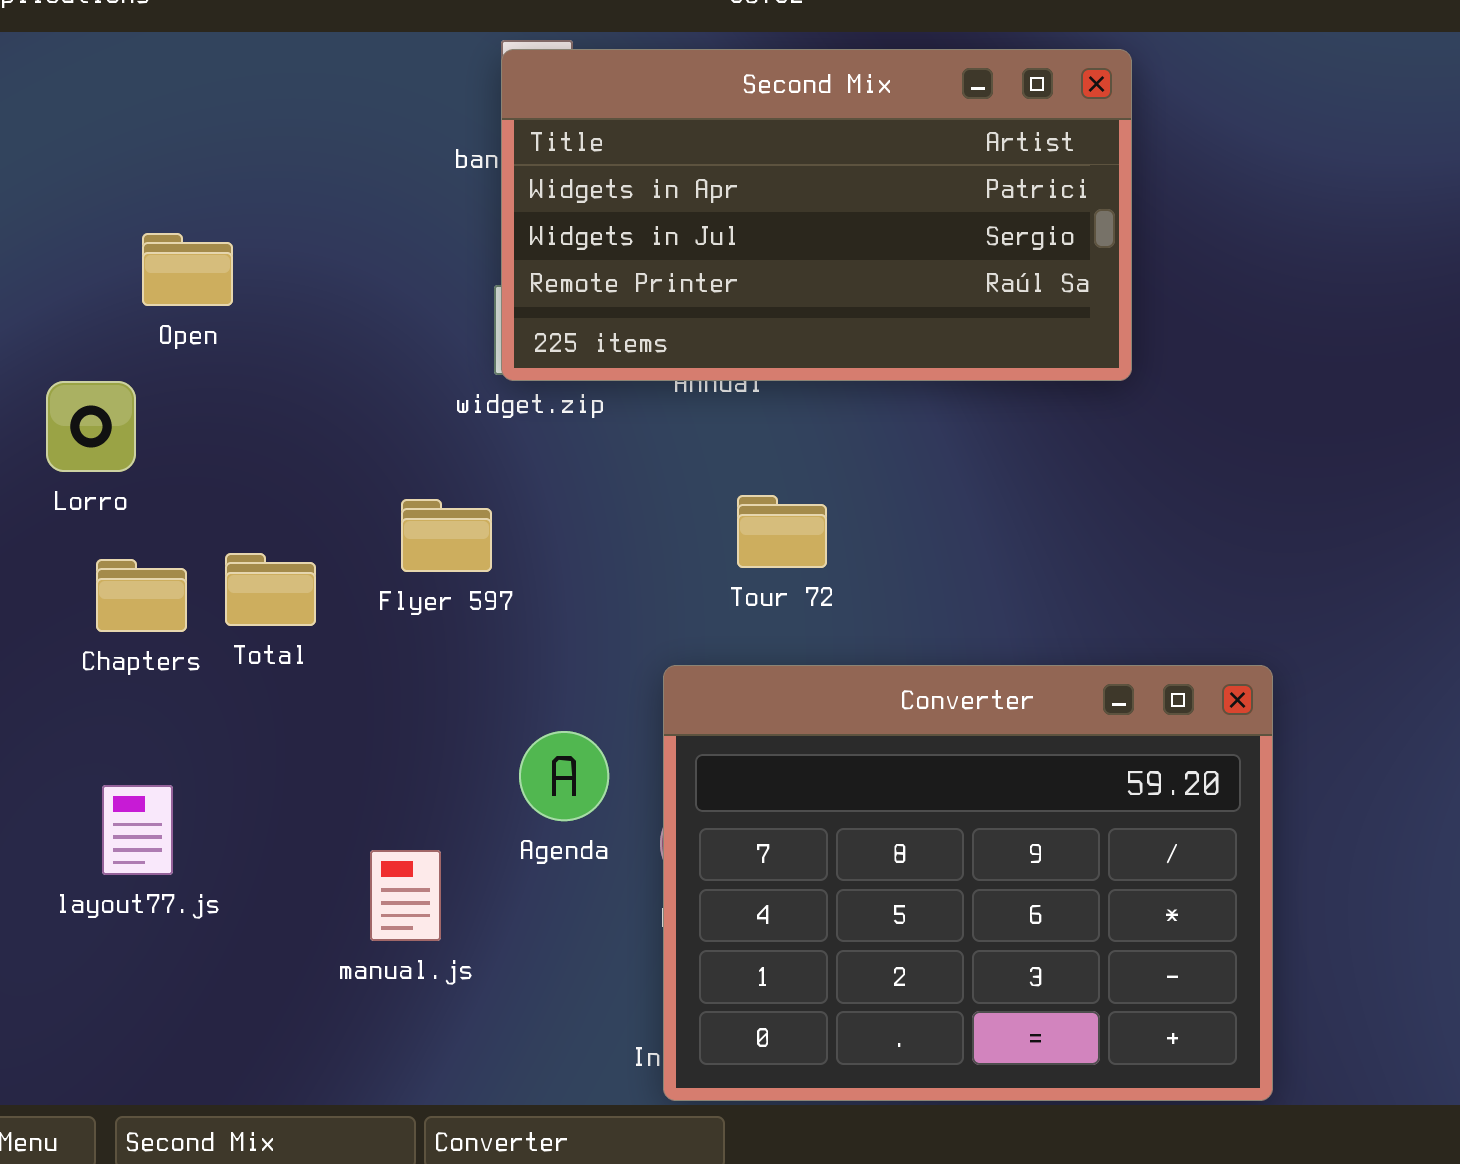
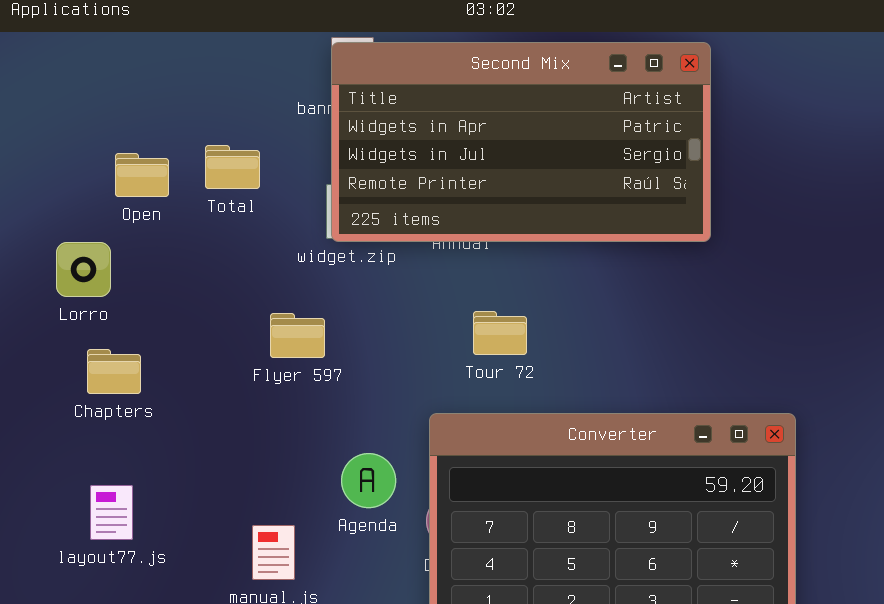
Total: [225,553,316,626] -> [205,145,260,189], moved

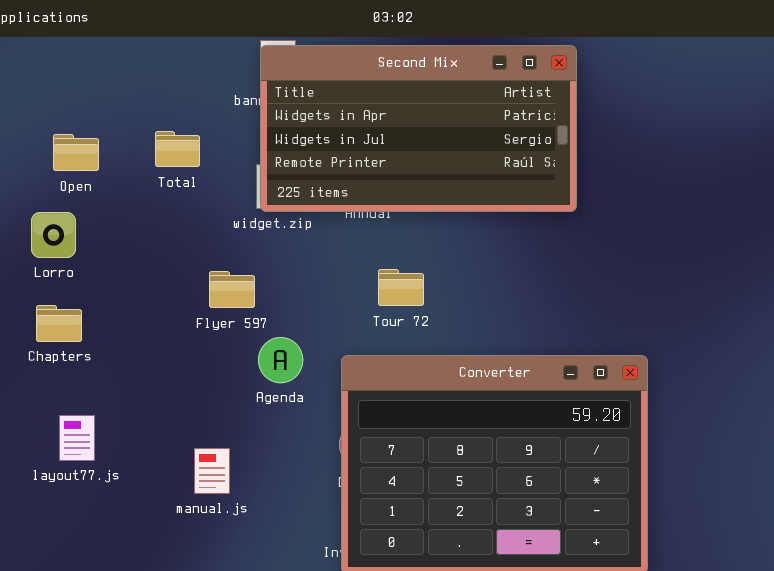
Open: [115,153,169,197] -> [53,134,99,171], moved
Chapters: [87,349,141,394] -> [36,305,82,342], moved
Agenda: [341,453,396,508] -> [258,337,303,383], moved

